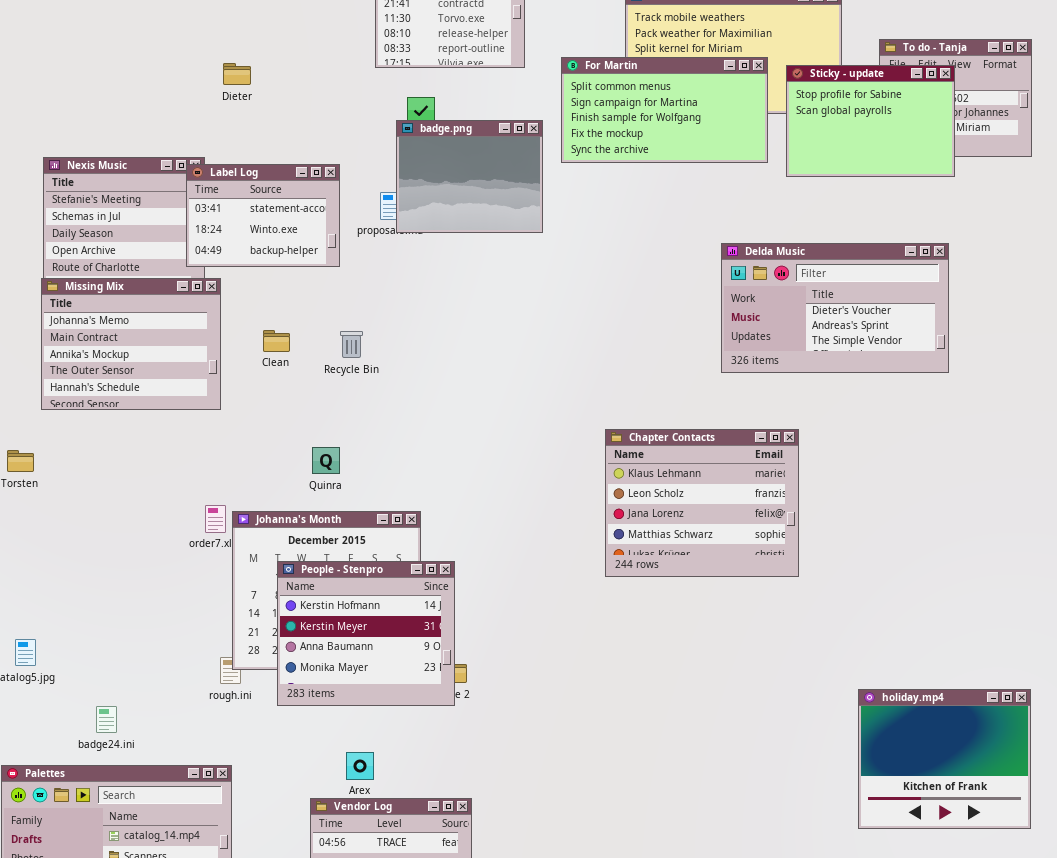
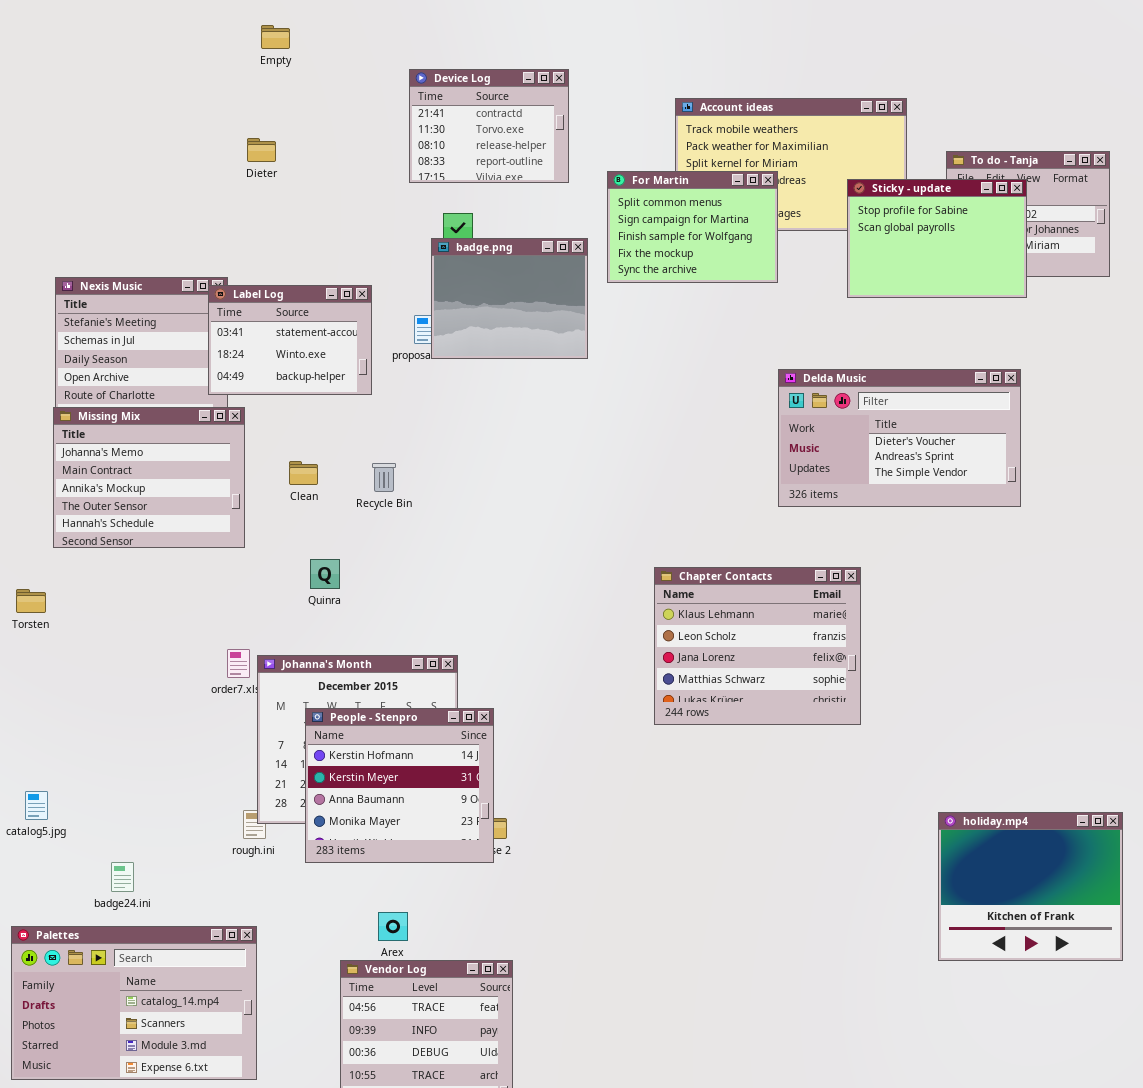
For Martin: [561,57,768,163] -> [607,171,778,283], resized
Dieter: [223,63,251,85] -> [247,138,276,162], moved
Quinra: [312,447,340,474] -> [310,559,340,589], moved
holiday.mp4: [858,689,1031,829] -> [938,812,1123,961], moved

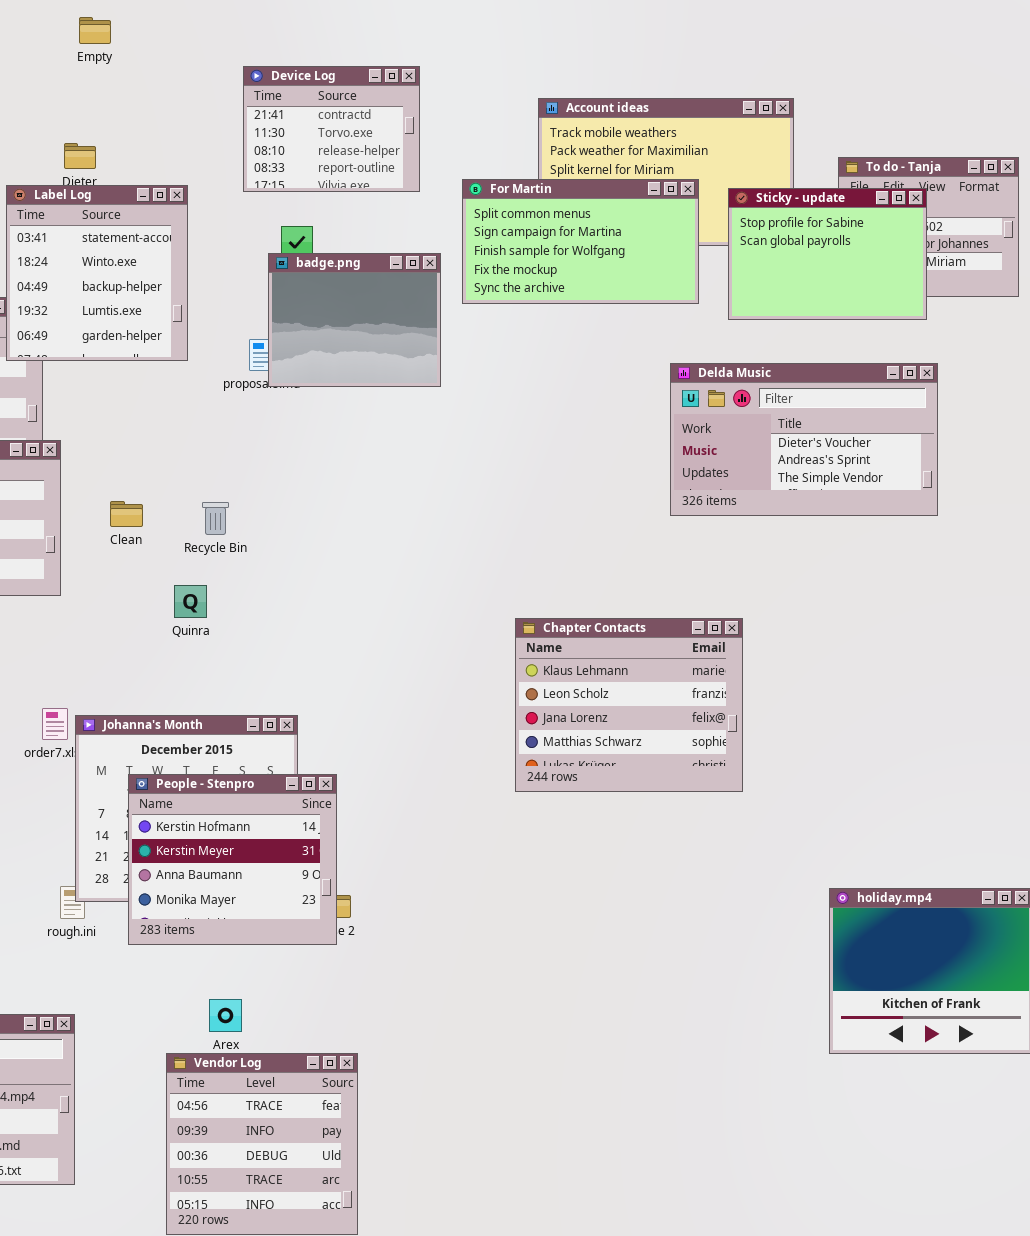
For Martin: [607,171,778,283] -> [462,179,699,304], resized
Label Log: [208,285,372,395] -> [6,185,188,361], moved, resized
Delda Music: [778,369,1021,507] -> [670,363,938,516], moved
Quinra: [310,559,340,589] -> [174,585,207,618], moved

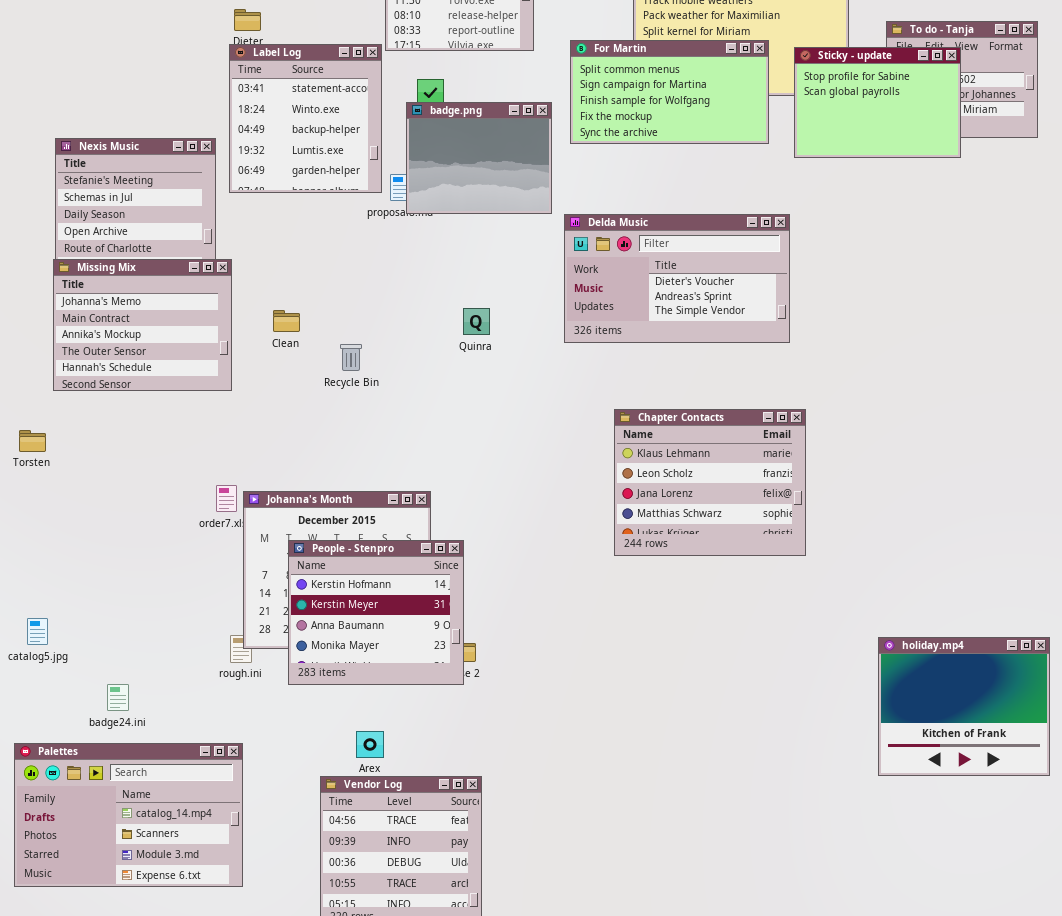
Label Log: [6,185,188,361] -> [229,44,382,193], moved
Delda Music: [670,363,938,516] -> [564,214,790,343], moved
Recycle Bin: [202,502,229,535] -> [340,344,362,371], moved
Quinra: [174,585,207,618] -> [463,308,490,335], moved

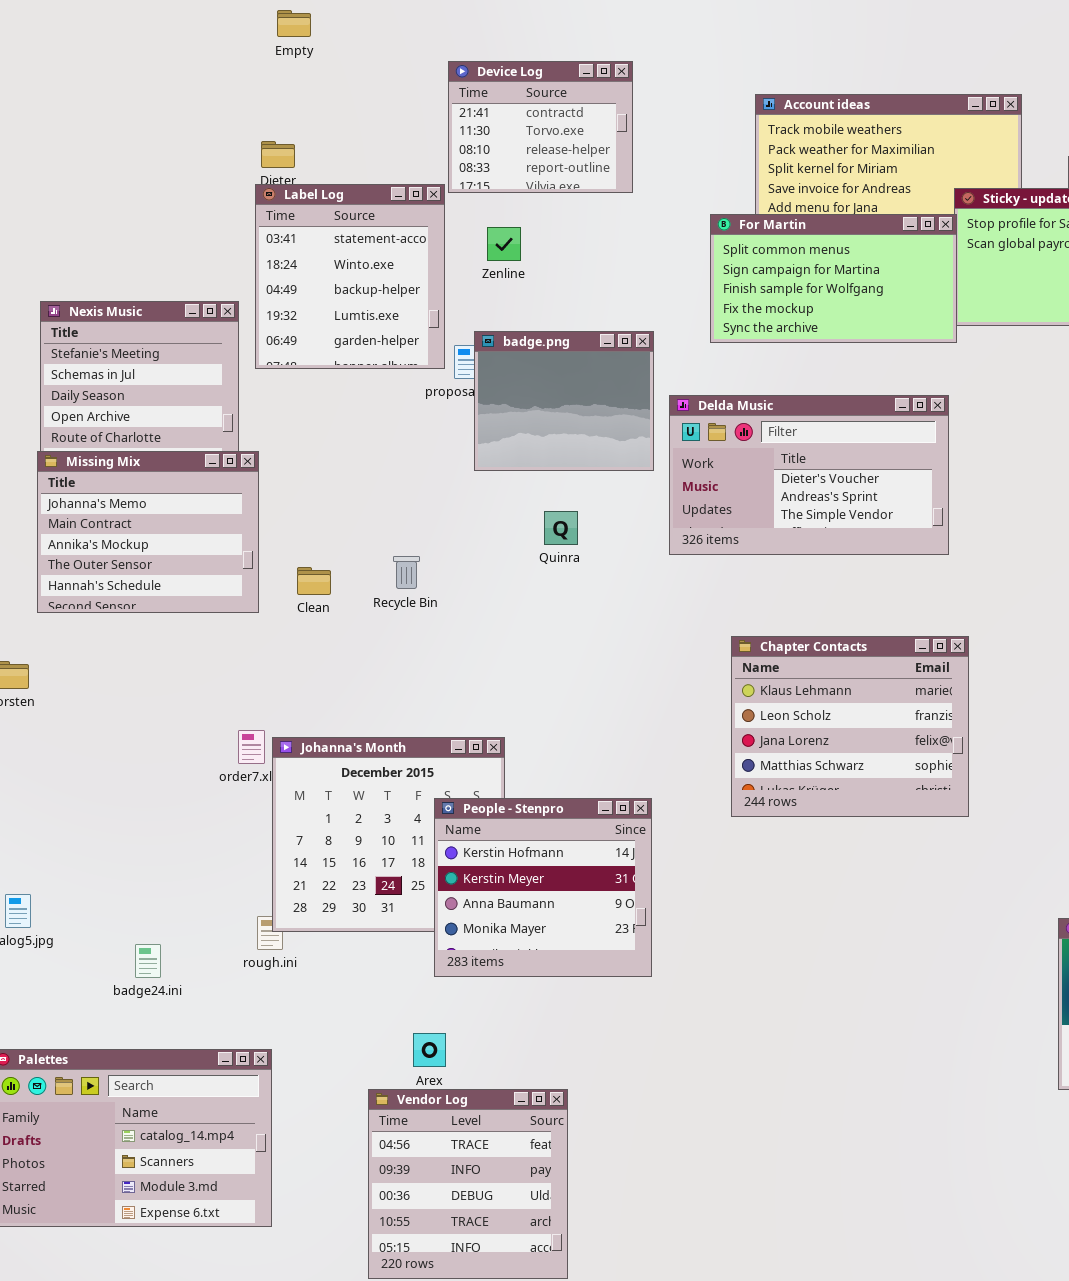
For Martin: [570,40,769,144] -> [710,214,957,343], moved
badge.png: [406,102,552,214] -> [474,331,654,471], moved
Clean: [273,310,300,332] -> [297,567,331,595], moved
People - Stenpro: [288,540,464,685] -> [434,798,652,977], moved
badge24.ini: [107,684,129,711] -> [135,944,161,978], moved

